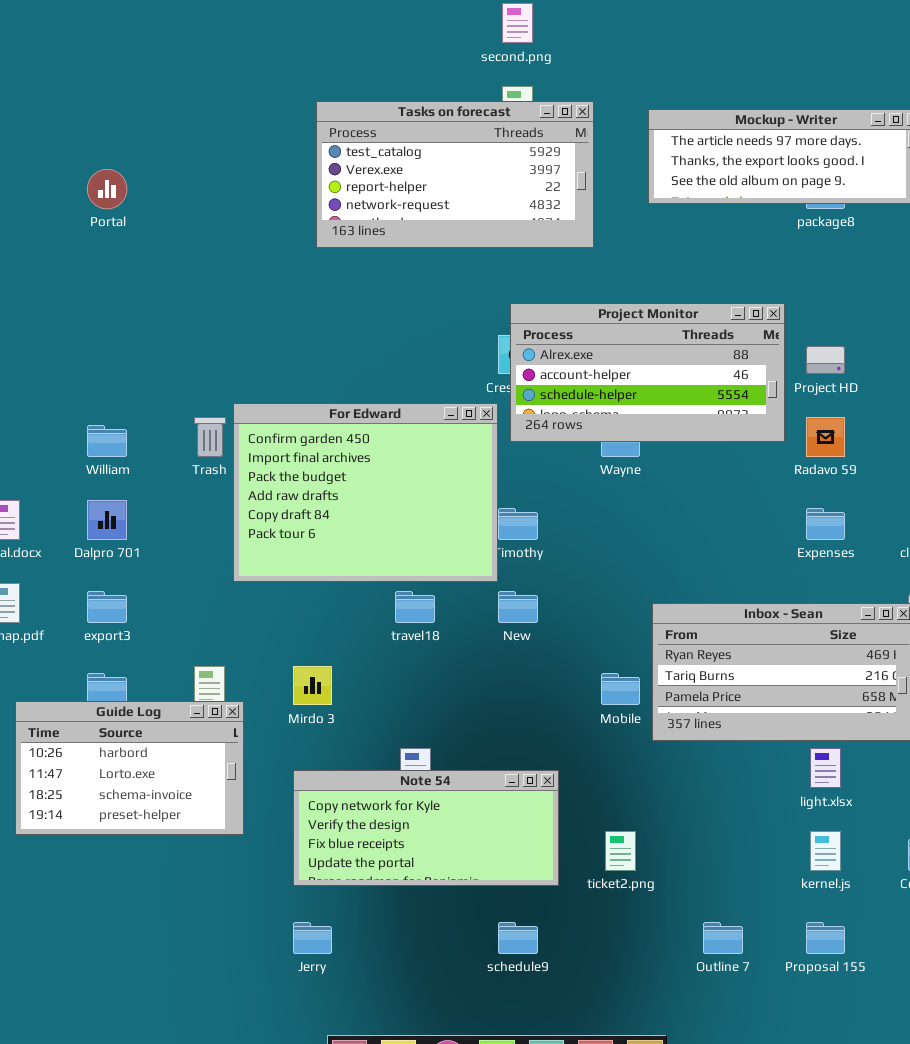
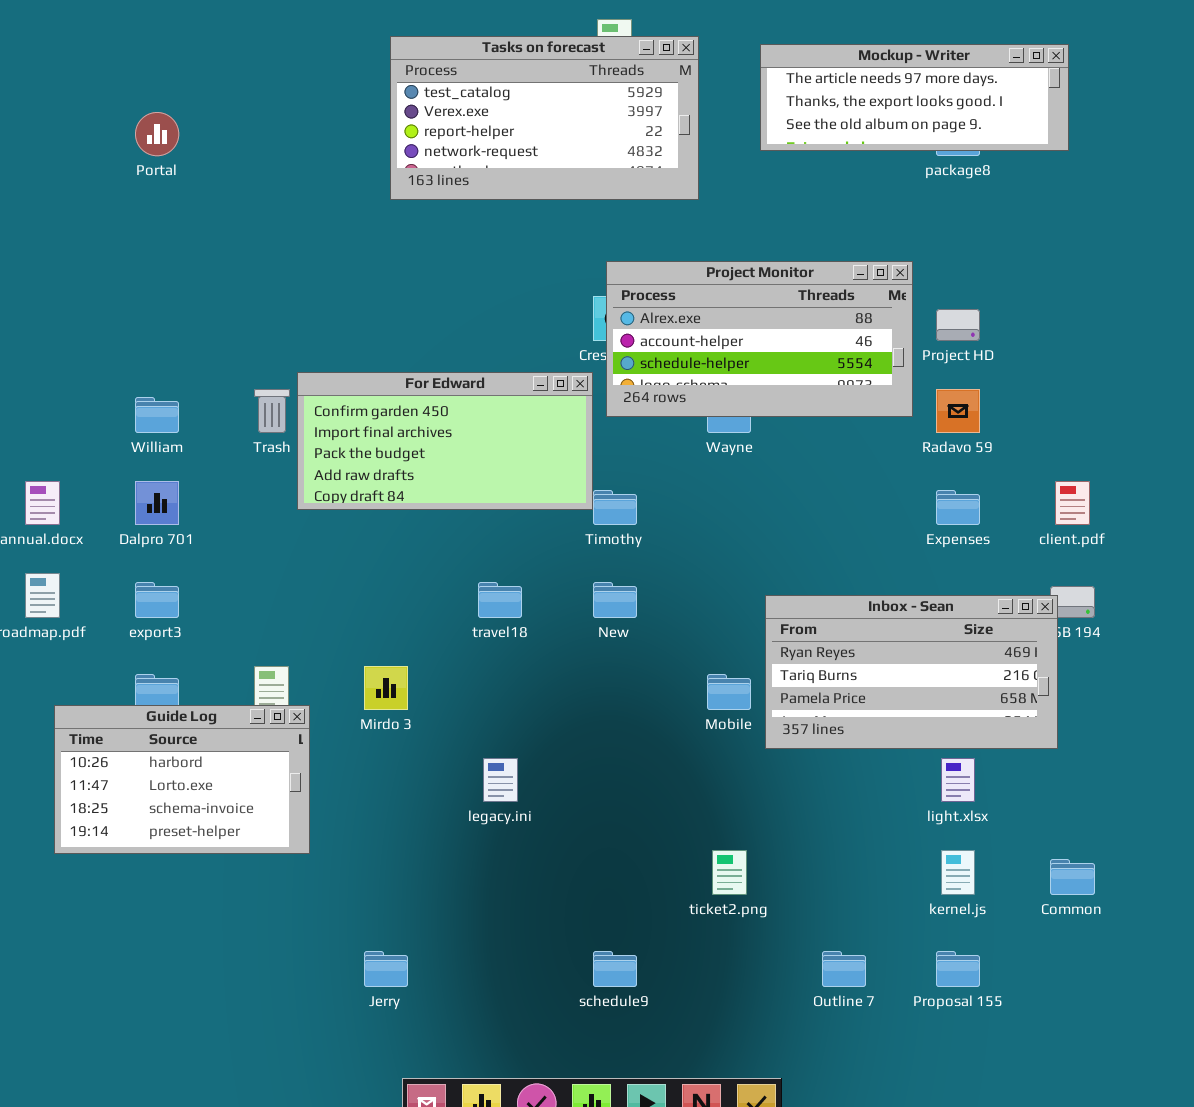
For Edward: [233,403,498,582] -> [297,372,593,510], resized
Note 54: [293,770,559,886] -> none, closed

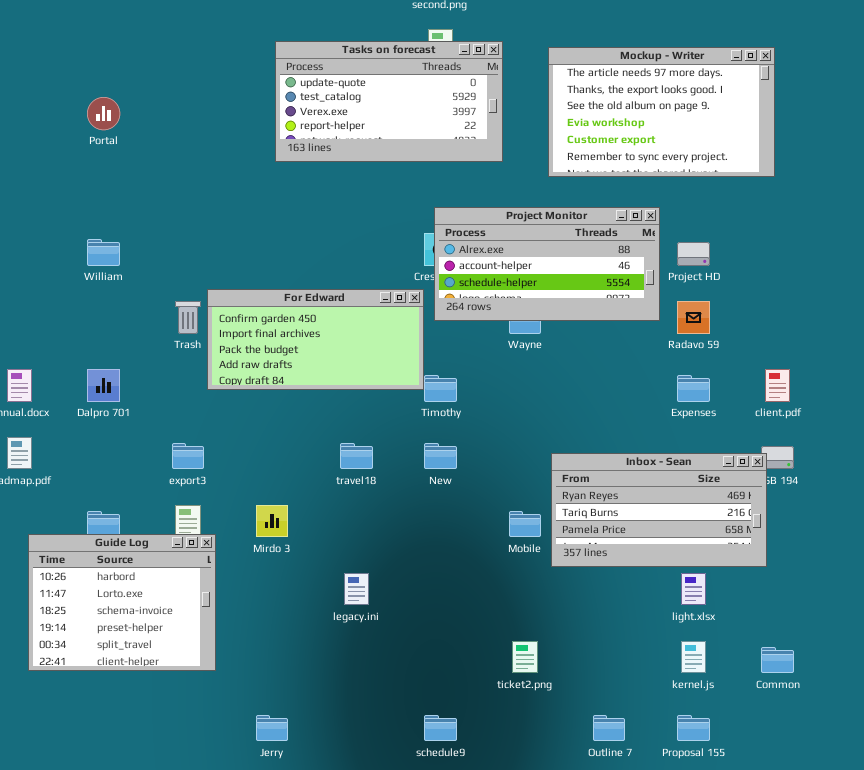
Tasks on forecast: [390,36,699,200] -> [275,41,503,162], scrolled up 1 row
Mockup - Writer: [760,44,1069,151] -> [548,47,775,177], resized
William: [135,397,179,433] -> [87,239,120,266], moved
export3: [135,582,179,618] -> [172,443,204,469], moved
Guide Log: [54,705,310,854] -> [28,534,216,671], resized

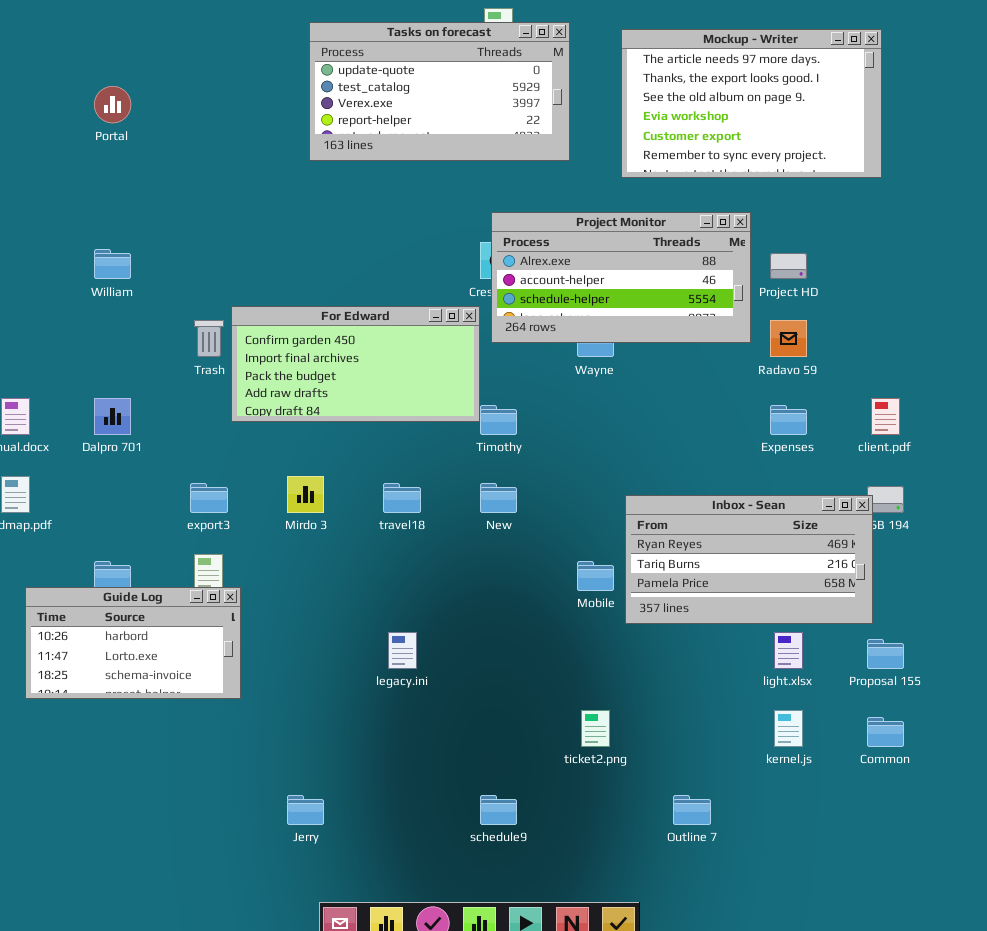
Mirdo 3: [256,505,288,537] -> [287,476,324,513], moved
Guide Log: [28,534,216,671] -> [25,587,241,699], resized
Proposal 155: [677,715,710,741] -> [867,639,904,669], moved

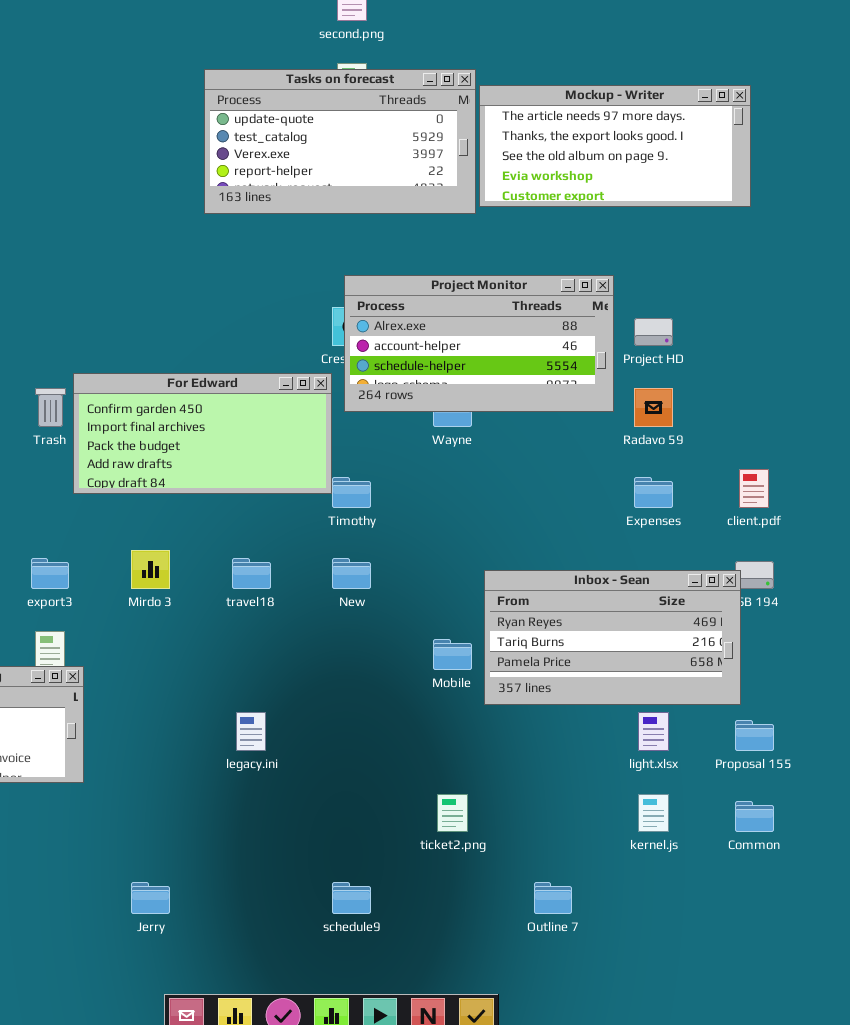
Tasks on forecast: [309,22,570,161] -> [204,69,476,214], moved
Mockup - Writer: [621,29,882,178] -> [479,85,751,207], resized

